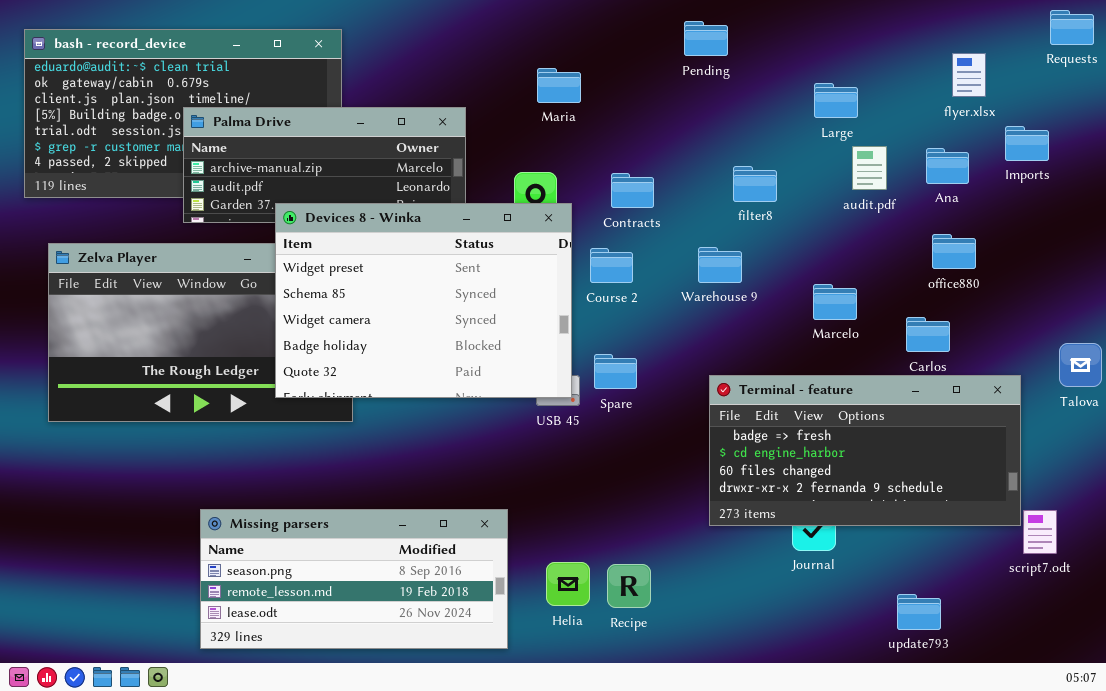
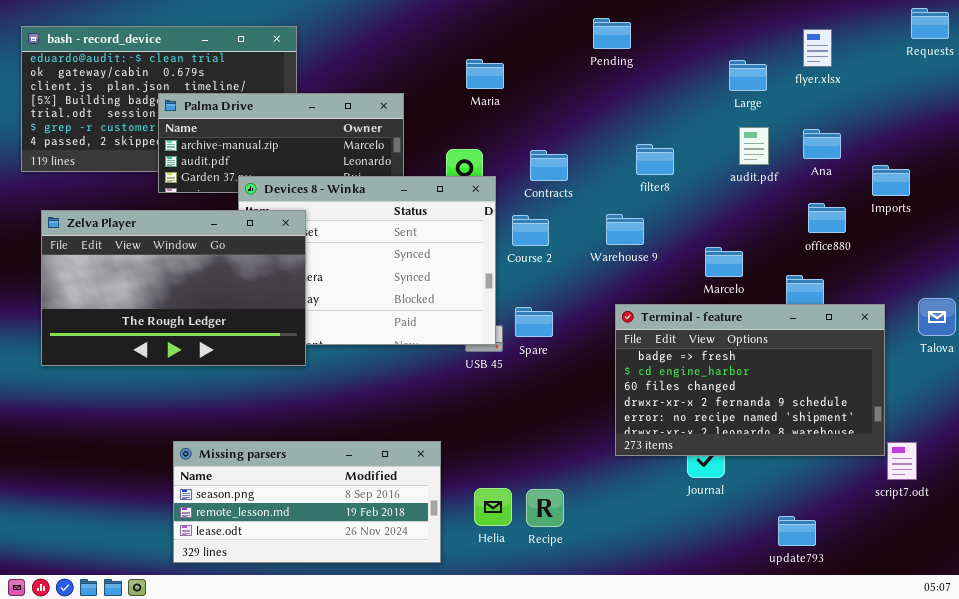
flyer.xlsx: [952,53,986,97] -> [803,29,832,67], moved
Large: [814,83,858,118] -> [729,60,767,91], moved
Imports: [1005,126,1049,161] -> [872,165,910,196], moved
Zelva Player: [48,243,353,422] -> [41,210,306,366], raised
Terminal - feature: [709,375,1021,526] -> [615,304,885,456], resized

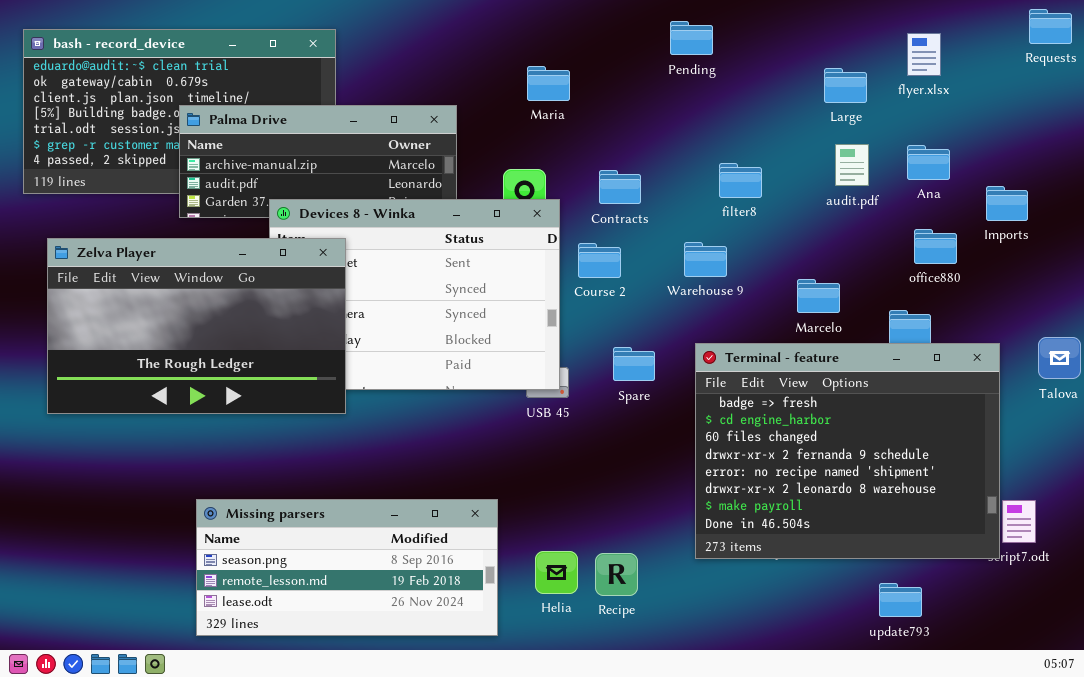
Terminal - feature: [615,304,885,456] -> [695,343,1000,559], resized
Spare: [515,307,553,337] -> [613,347,655,381], moved

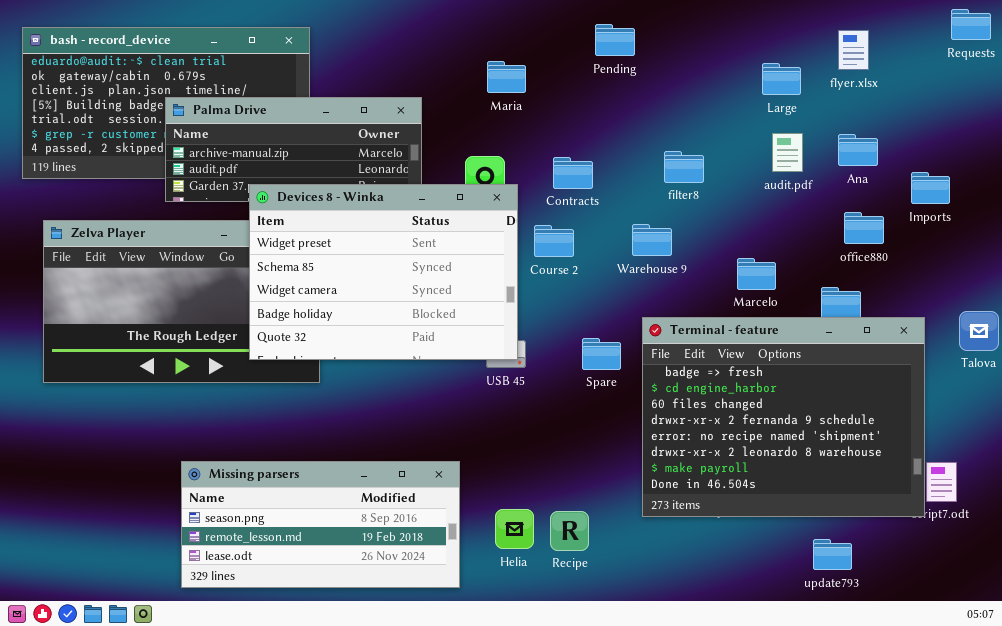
Pending: [670,21,713,55] -> [595,24,635,56], moved
Devices 8 - Winka: [269,199,560,390] -> [249,184,518,360], raised
Spare: [613,347,655,381] -> [582,338,621,370], moved

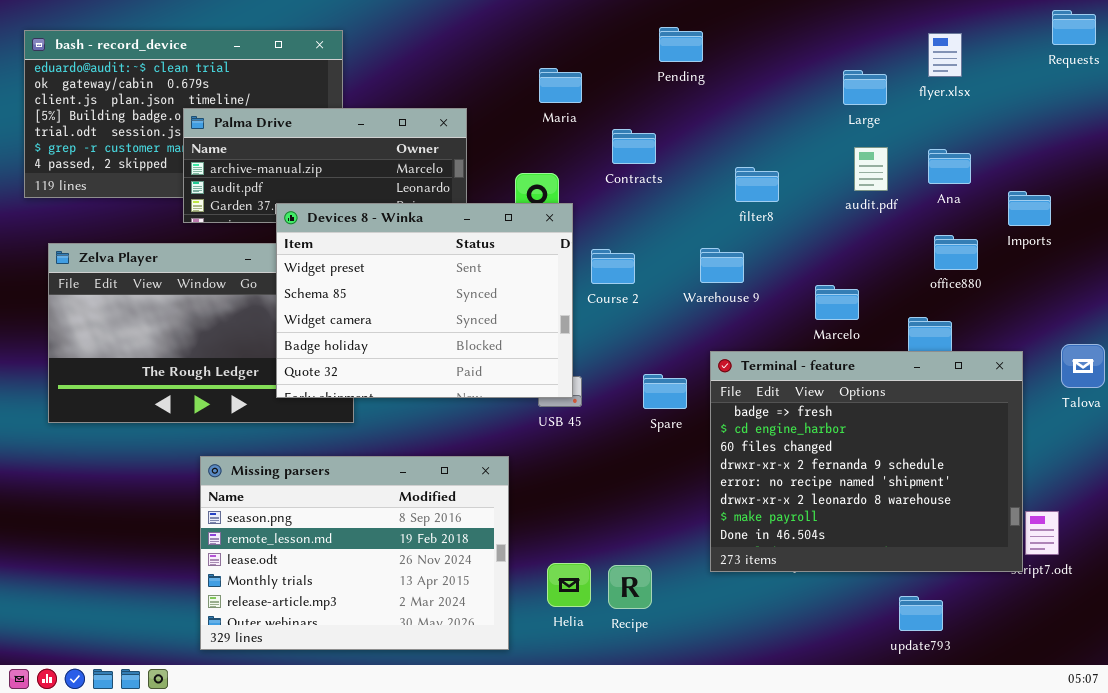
Contracts: [553,157,593,189] -> [612,129,656,164], moved
Missing parsers: [181,461,460,588] -> [200,456,509,650], resized

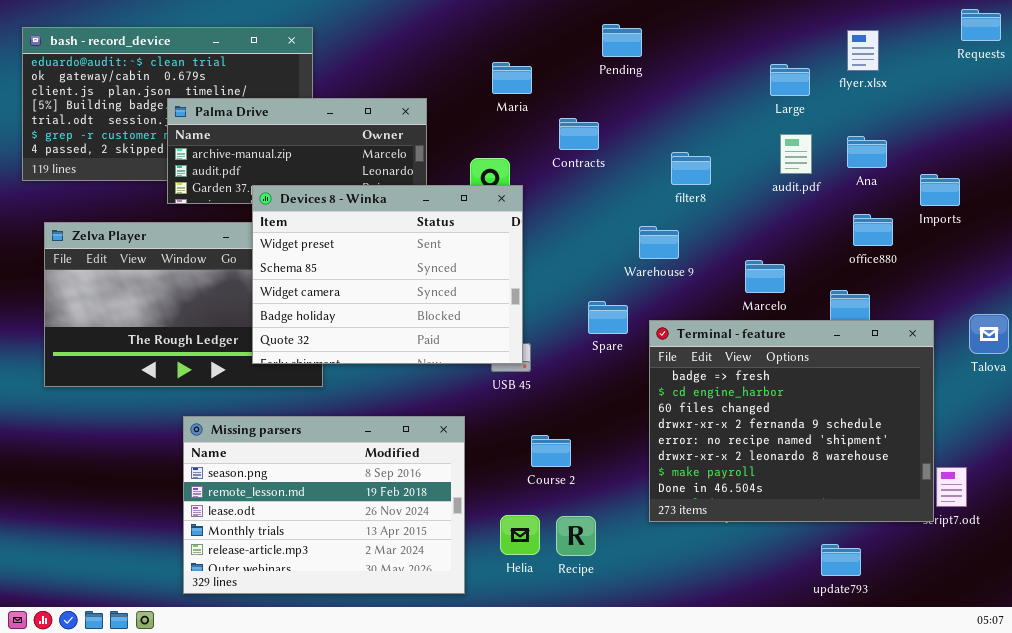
Course 2: [591,249,635,284] -> [531,435,571,467], moved
Spare: [643,374,687,409] -> [588,301,628,334], moved

